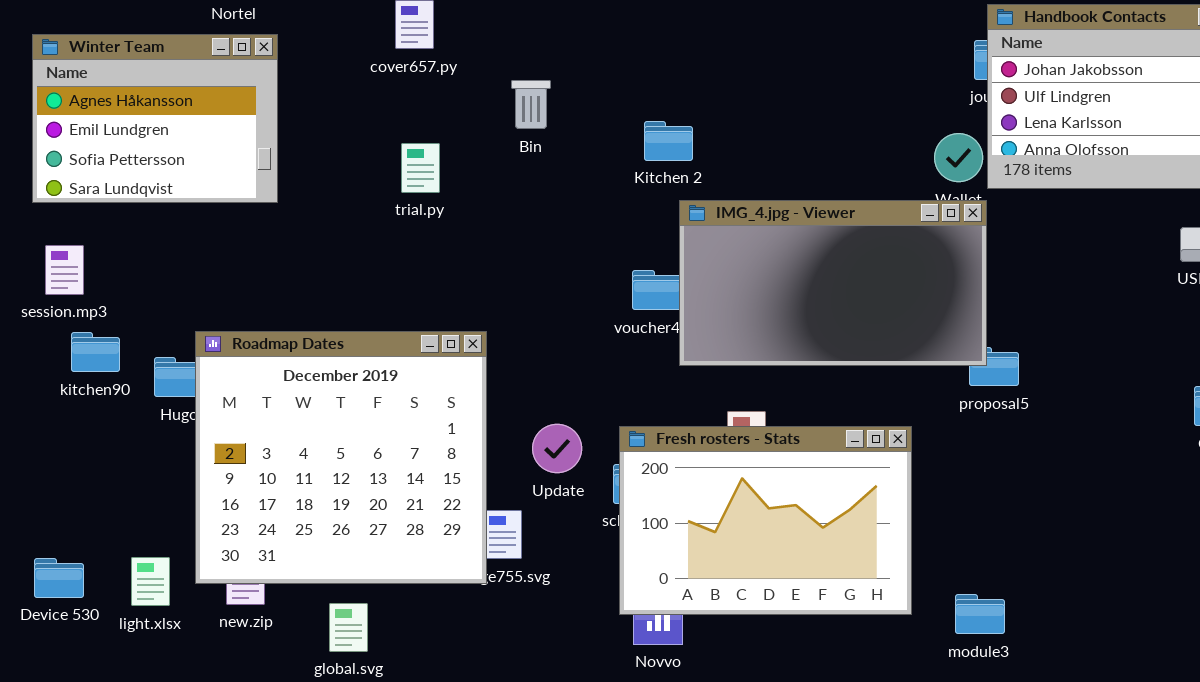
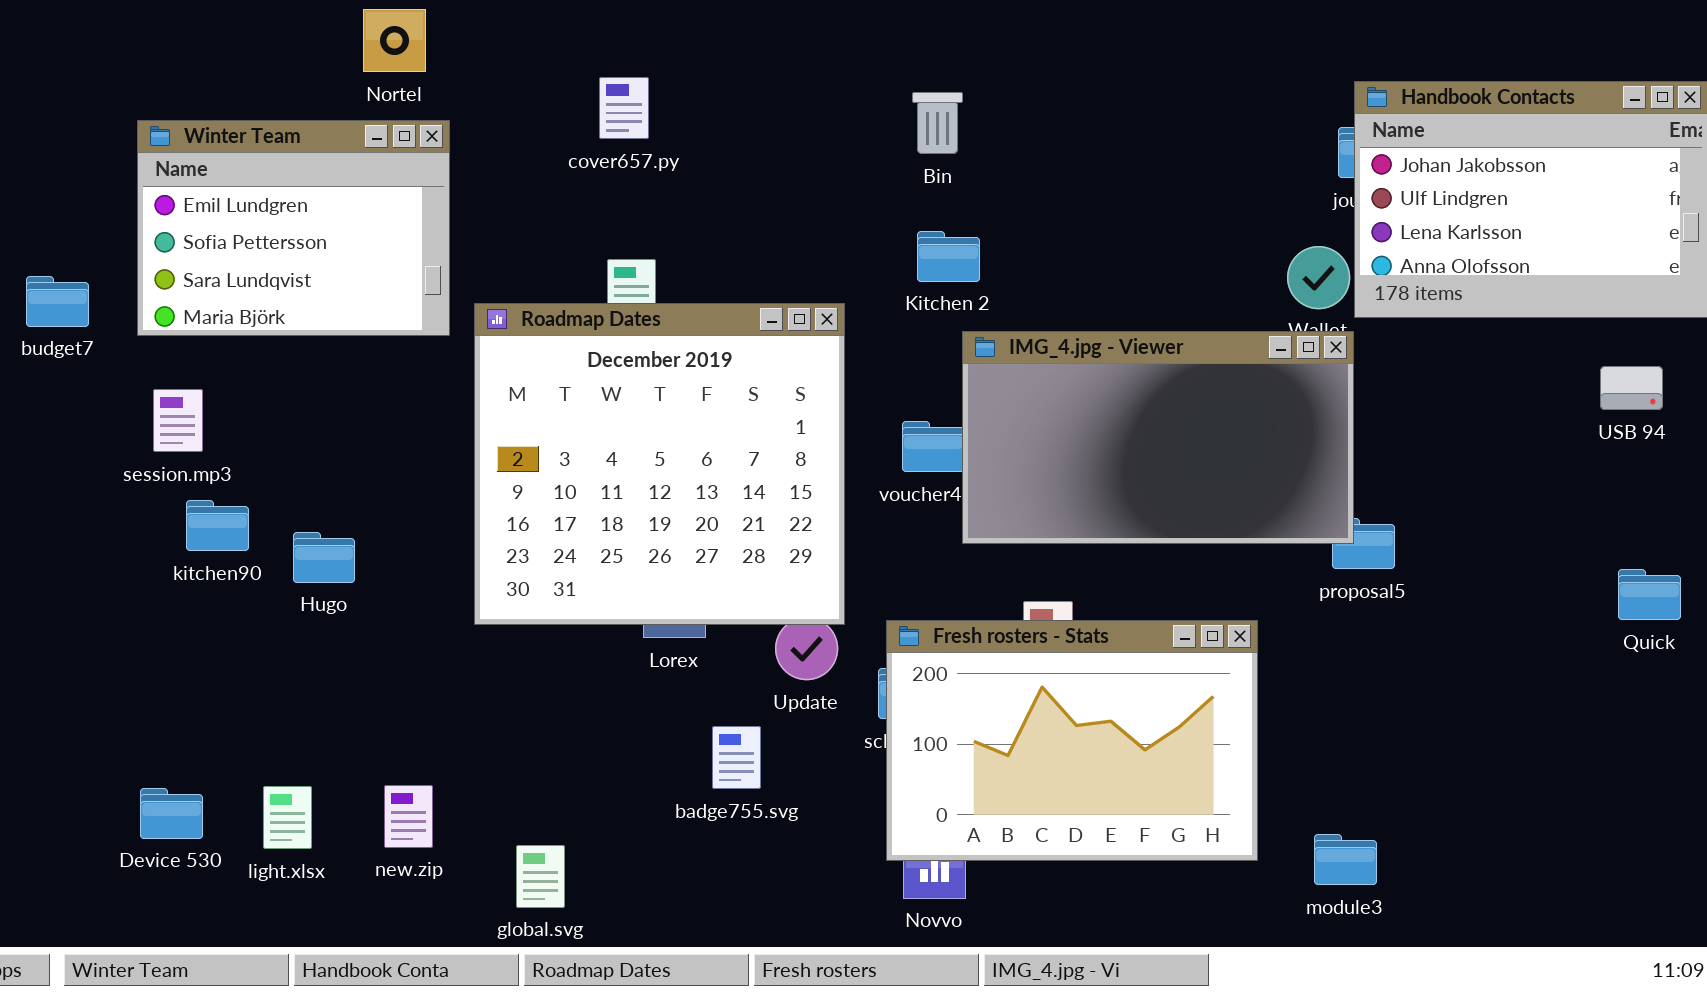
Winter Team: [32,34,278,203] -> [137,120,450,336], scrolled down 1 row
Bin: [511,80,551,129] -> [912,92,963,154], moved
Roadmap Dates: [195,331,487,584] -> [474,303,845,625], moved

